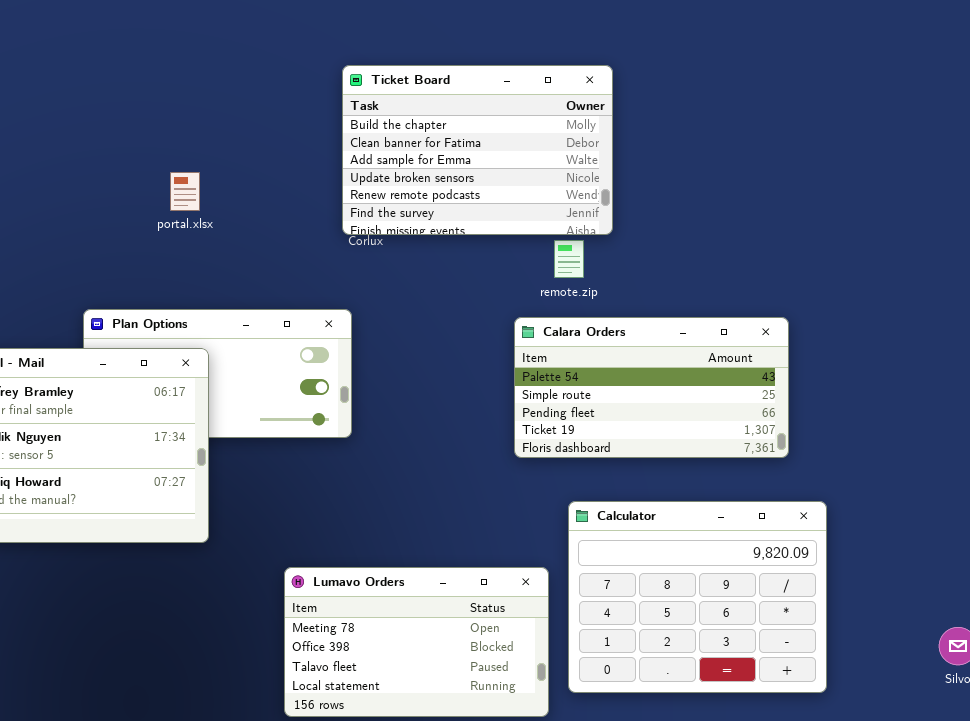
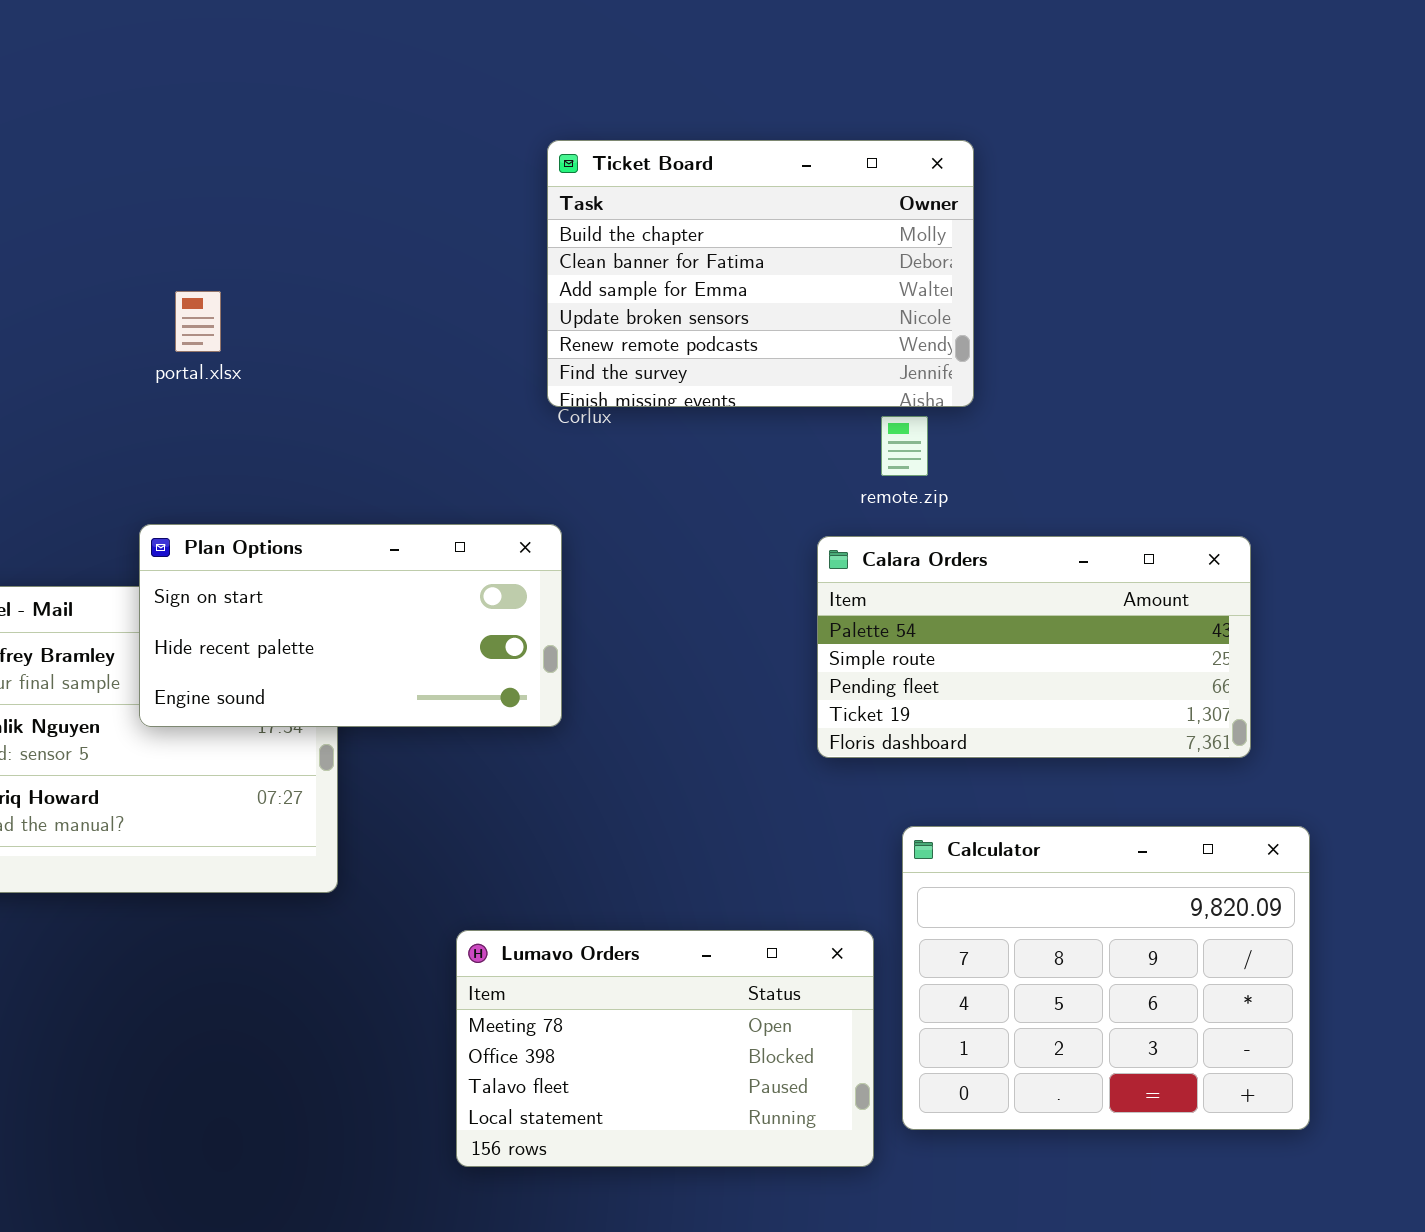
portal.xlsx: [170,172,200,211] -> [175,291,221,352], moved
Plan Options: [83,309,352,438] -> [139,524,562,727], raised

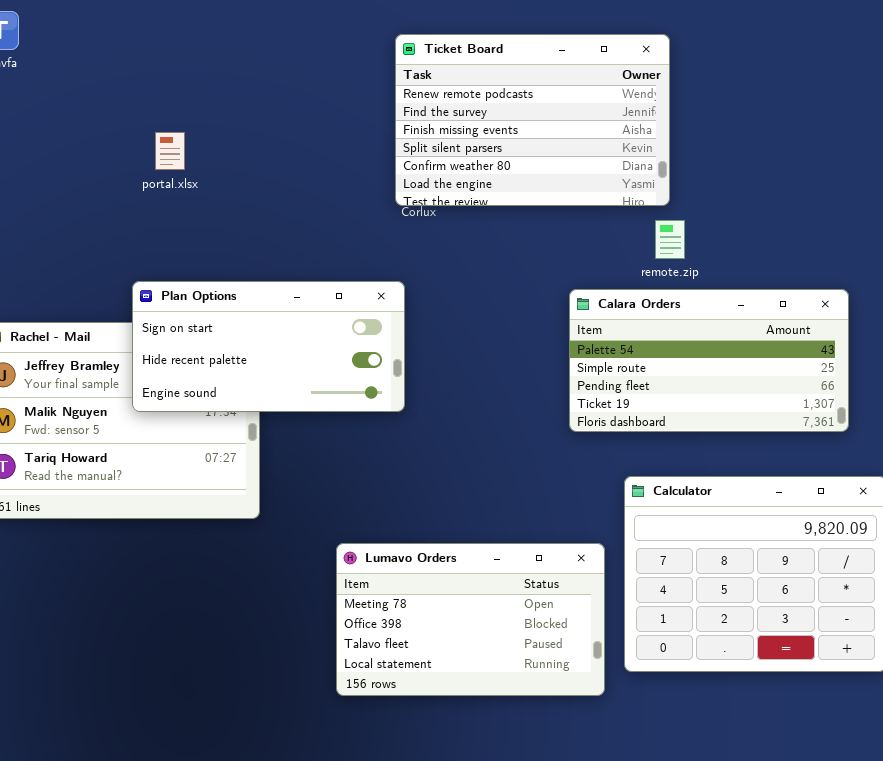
Ticket Board: [547,140,974,407] -> [395,34,670,206], scrolled down 4 rows
remote.zip: [881,416,928,476] -> [655,220,685,259], moved

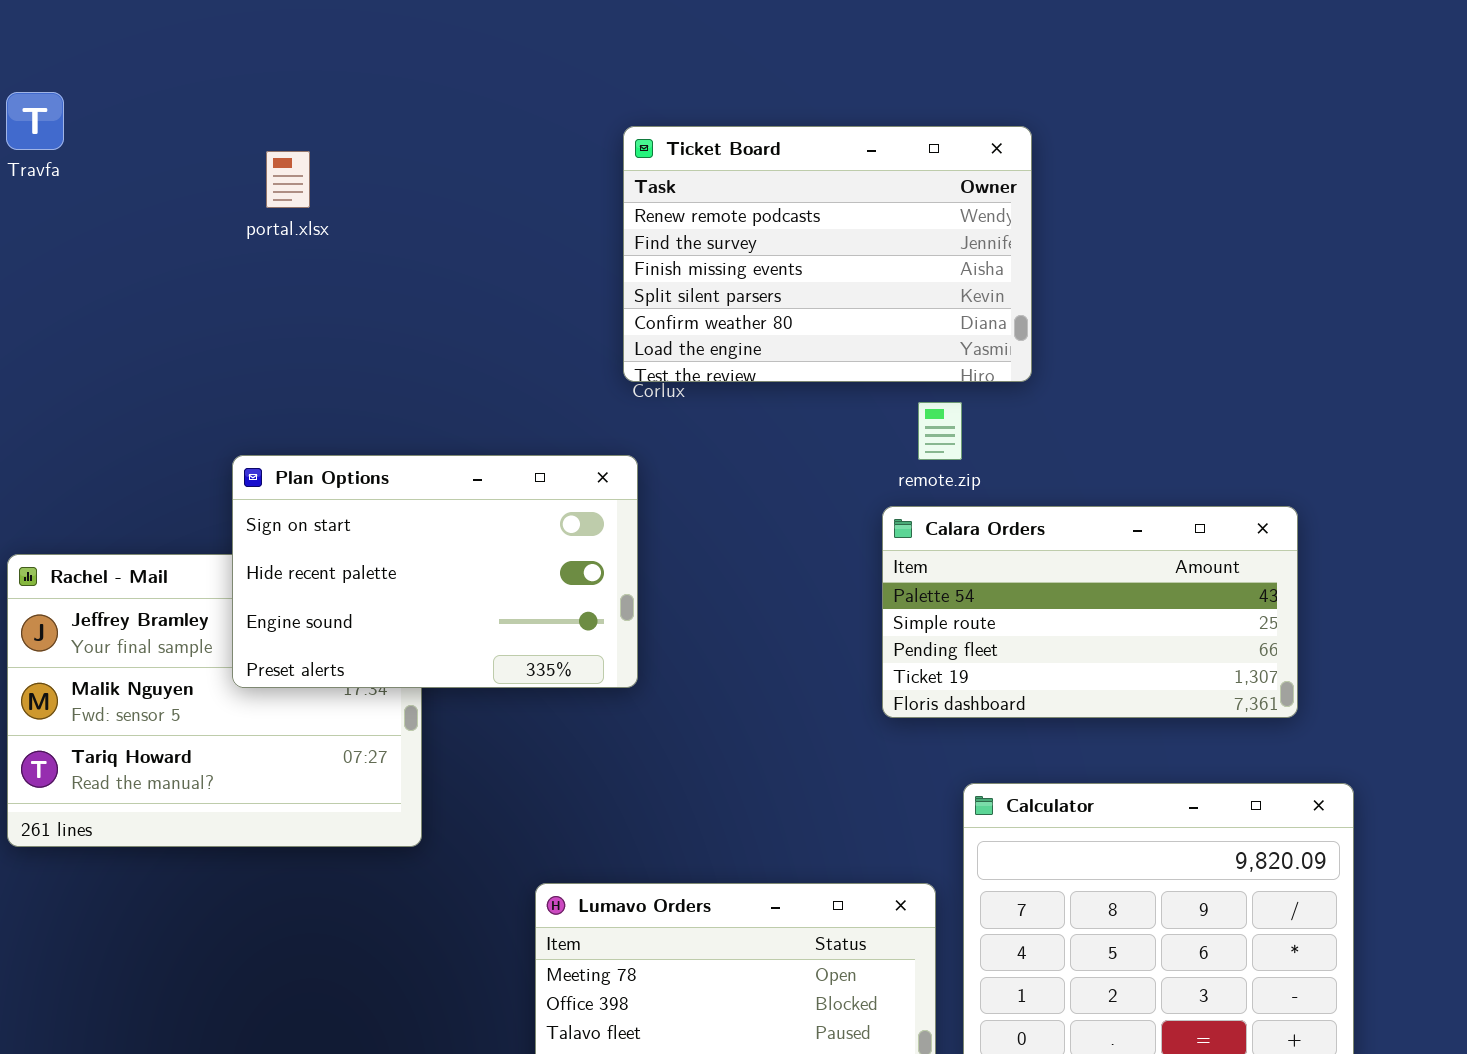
portal.xlsx: [155,132,185,170] -> [266,151,310,208], moved
remote.zip: [655,220,685,259] -> [918,402,962,460], moved
Plan Options: [132,281,405,412] -> [232,455,638,688], resized

